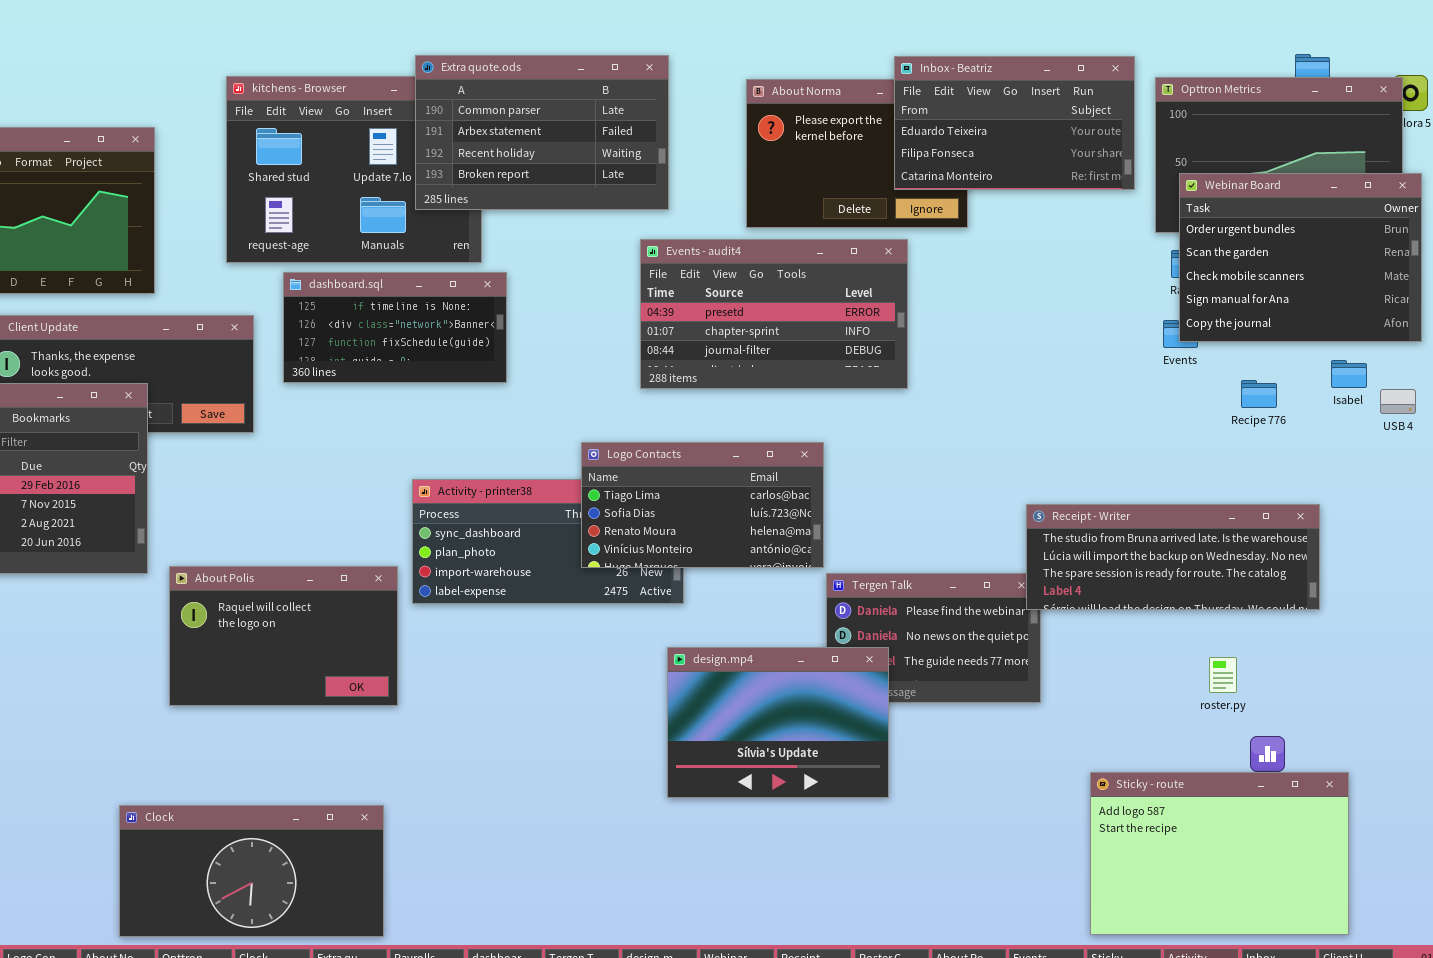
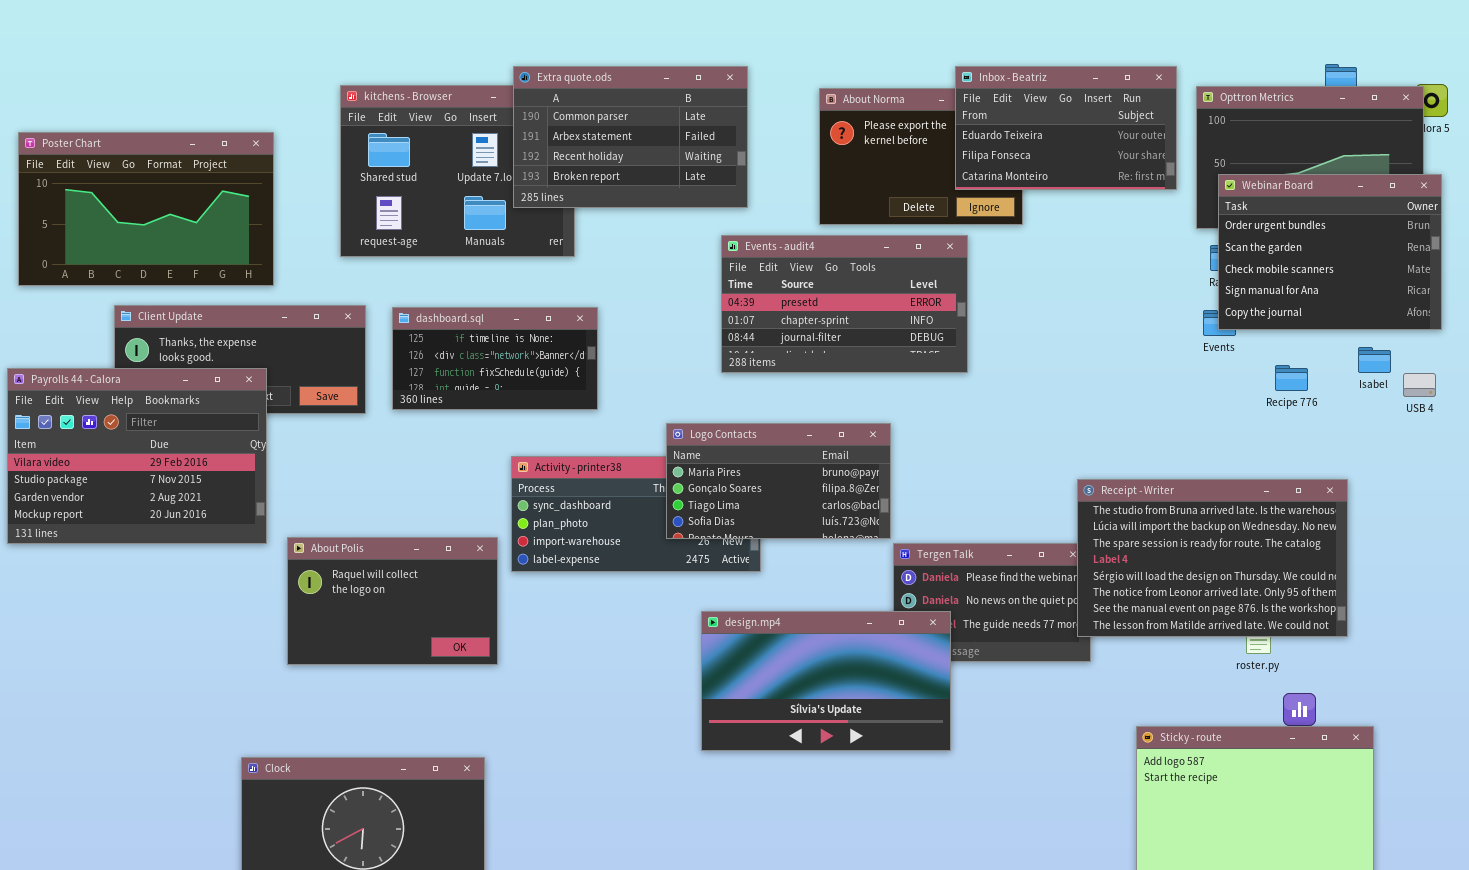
dashboard.sql: [283,272,507,383] -> [392,307,598,410], moved
Logo Contacts: [581,442,824,568] -> [666,423,891,539], scrolled up 2 rows
Receipt - Writer: [1026,504,1320,610] -> [1077,479,1348,637], resized
design.mp4: [667,647,889,798] -> [701,611,951,751], resized

